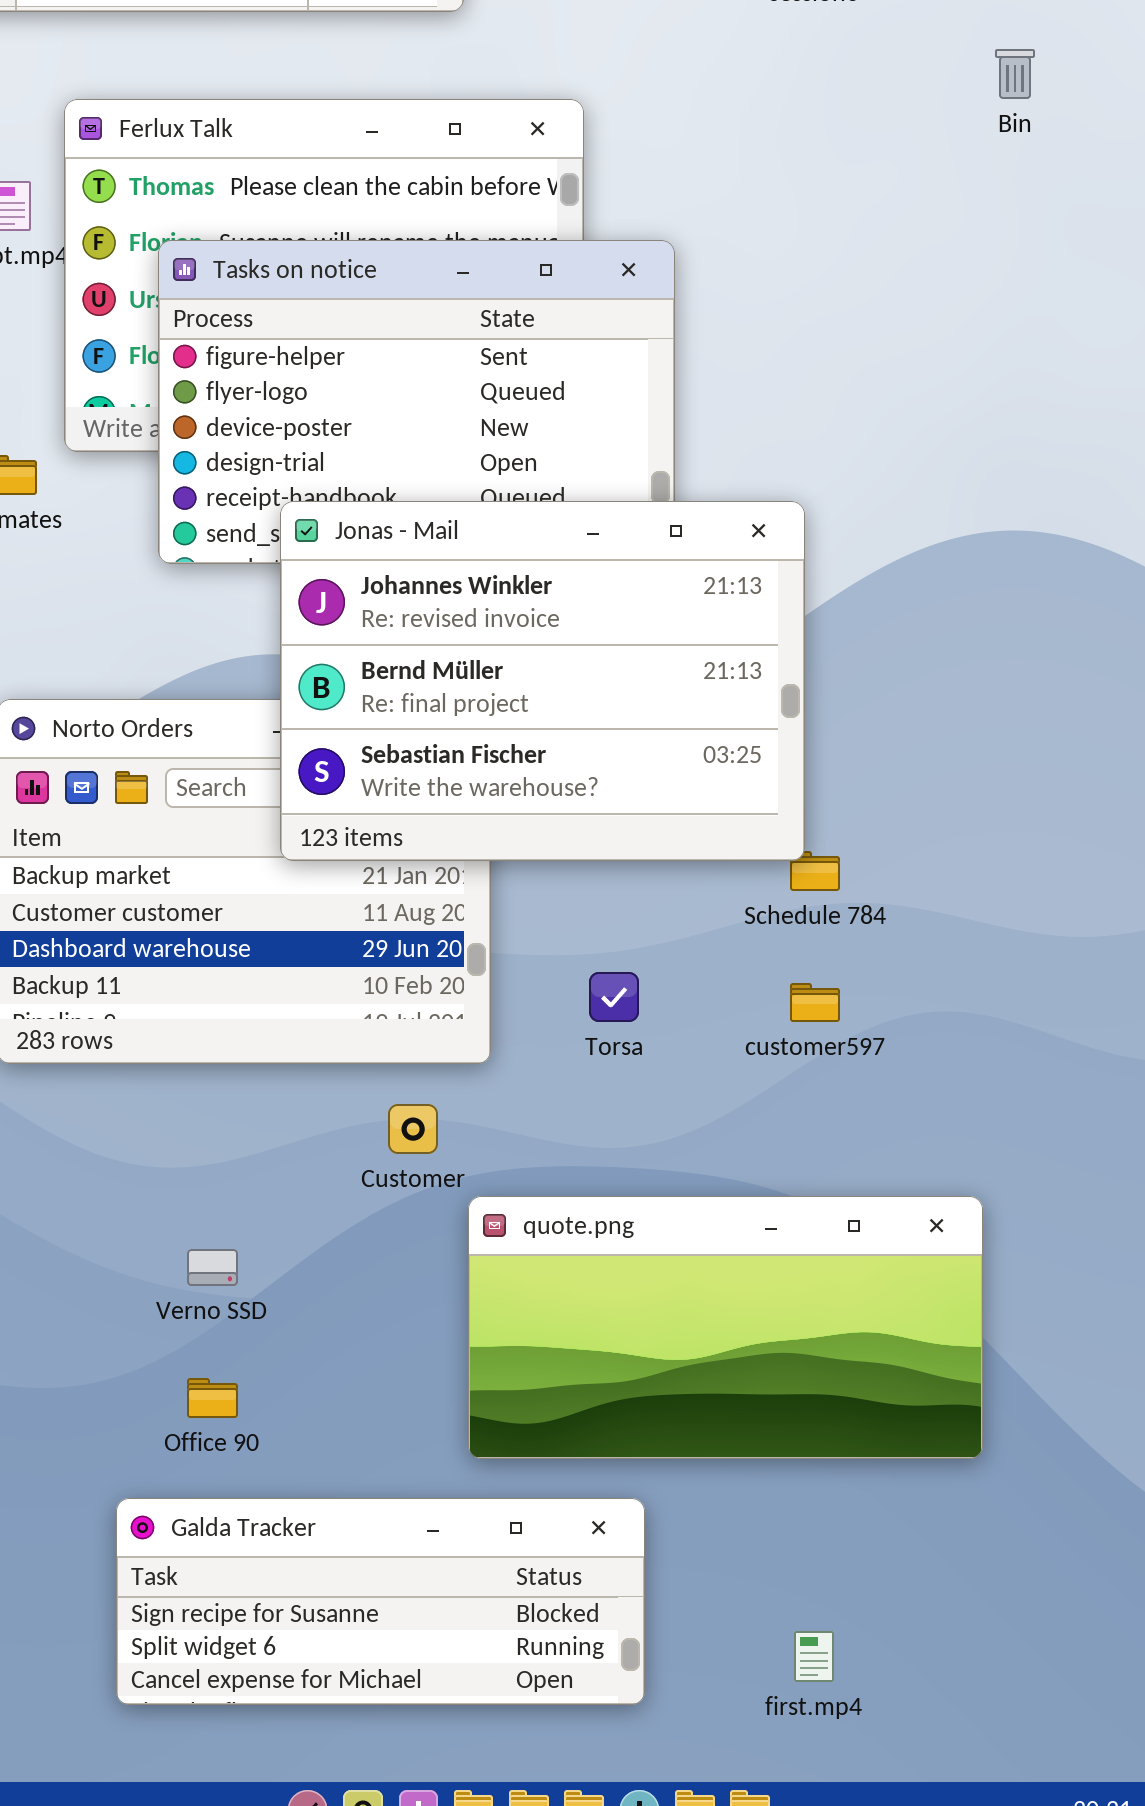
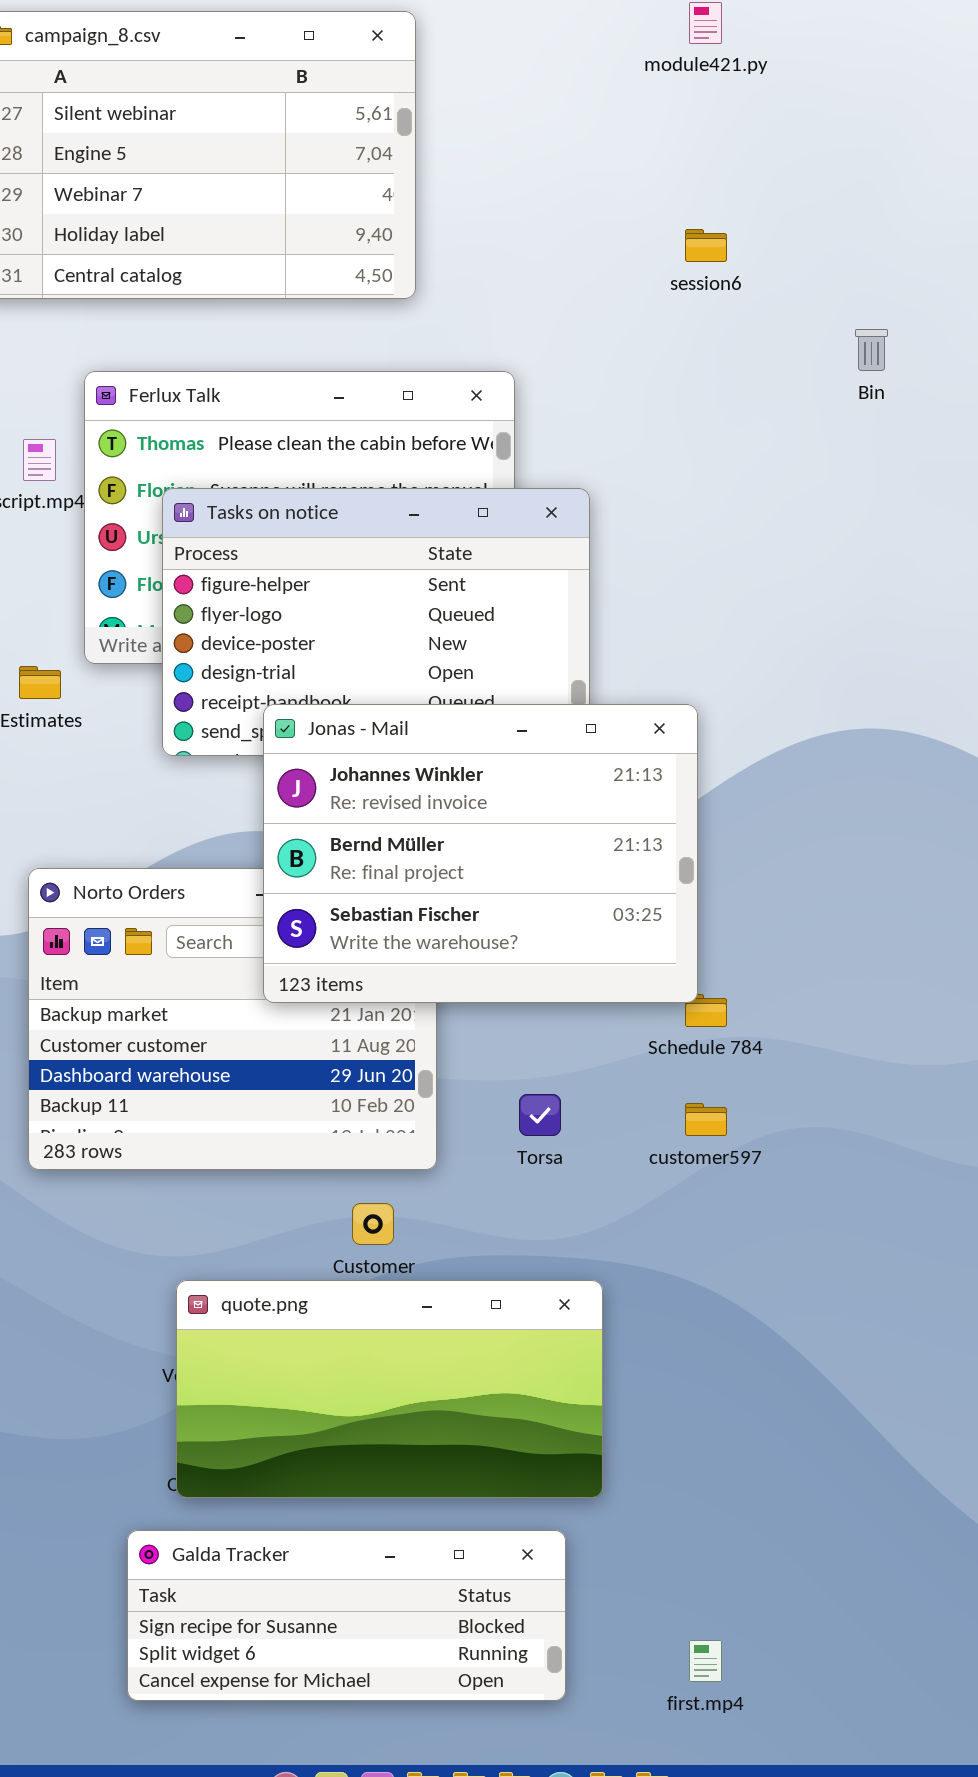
quote.png: [468,1196,983,1459] -> [176,1280,603,1498], moved

